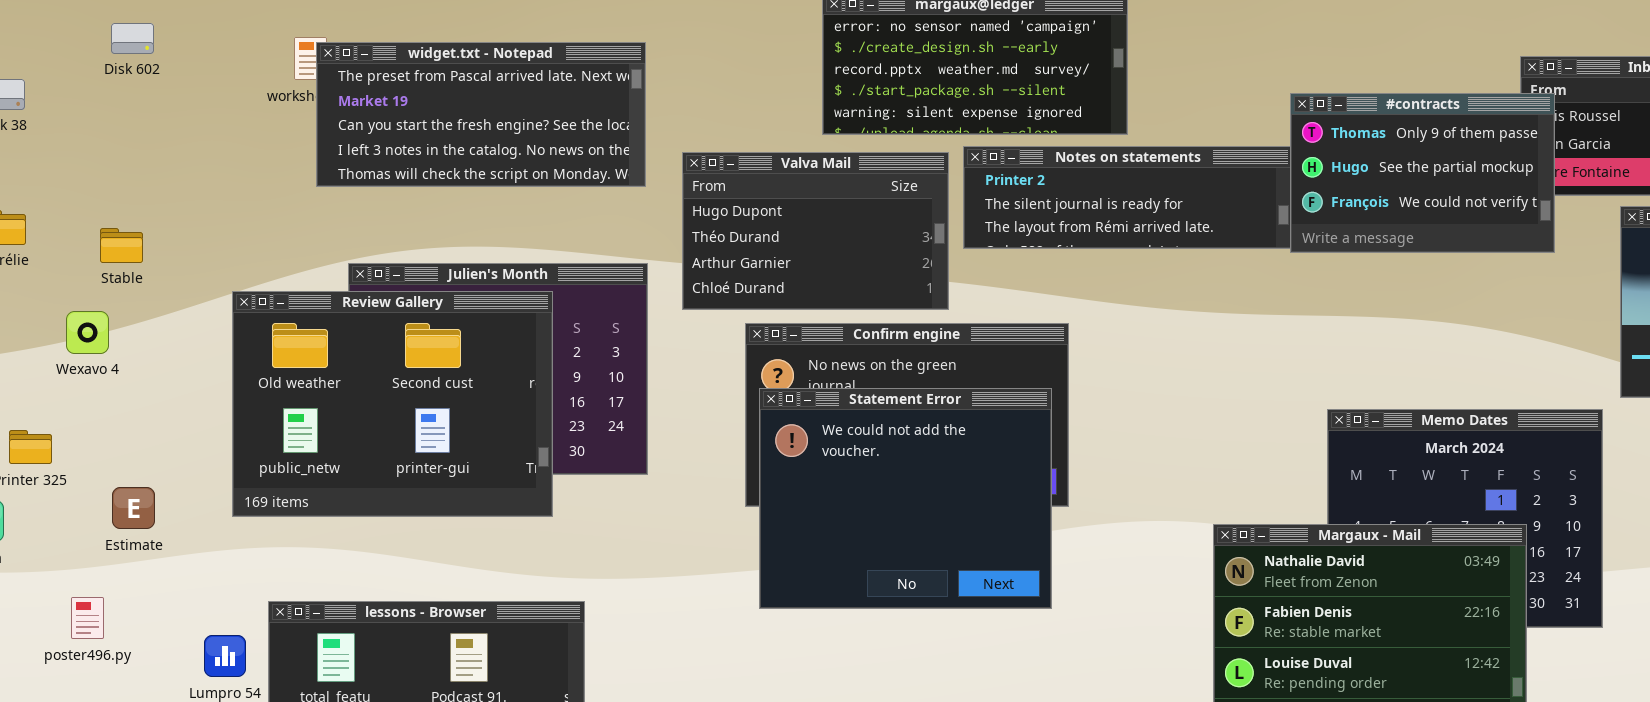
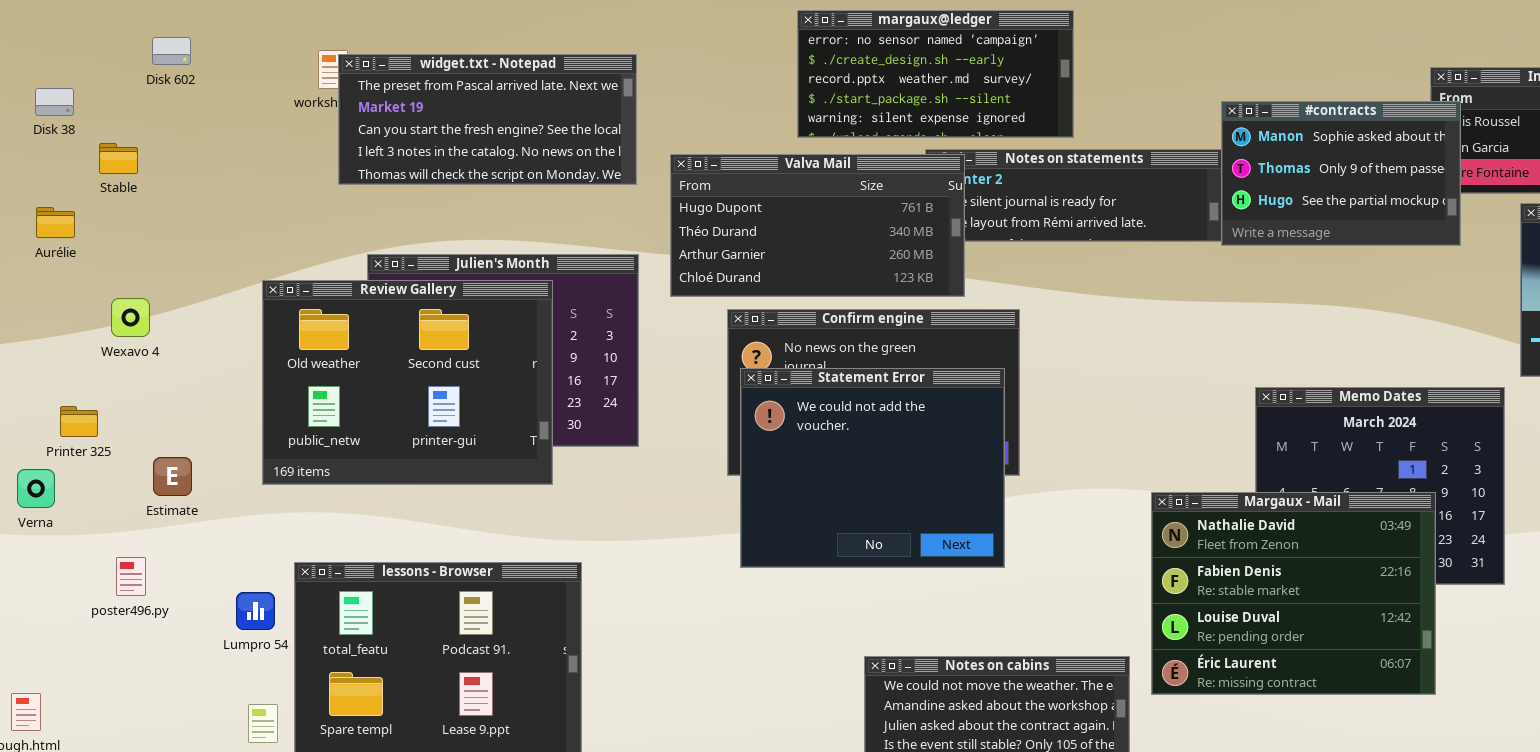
#contracts: [1290,93,1555,253] -> [1221,101,1461,246], scrolled up 1 row
Valva Mail: [682,152,949,310] -> [670,154,965,297], resized
Stable: [100,228,143,263] -> [99,143,138,174], moved

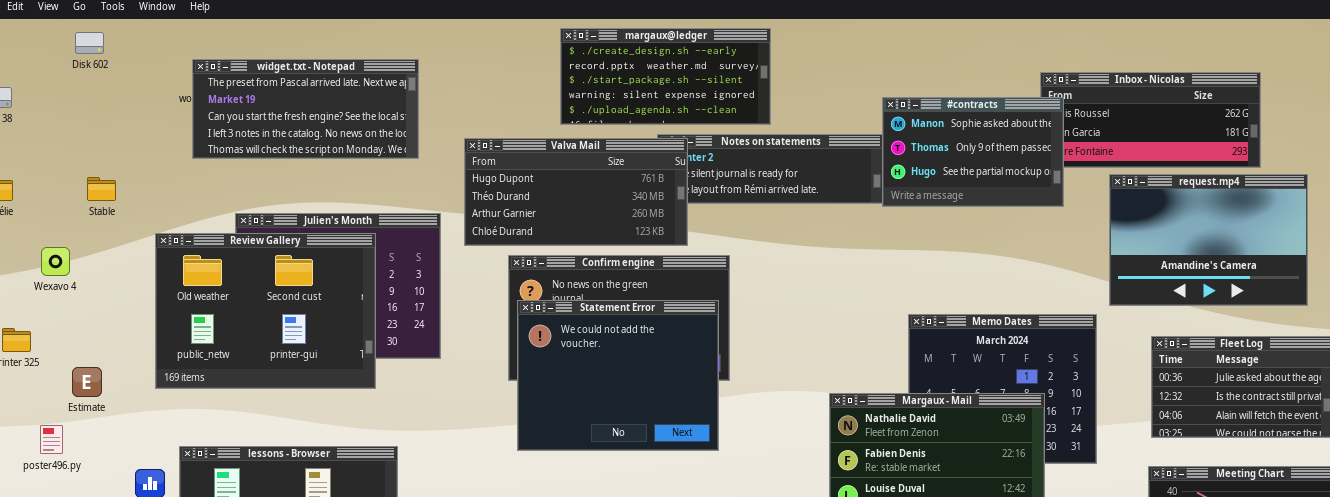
margaux@ledger: [797,10,1074,138] -> [560,28,771,125], scrolled down 1 row
Disk 602: [152,37,191,65] -> [75,32,104,54], moved
widget.txt - Notepad: [338,54,637,185] -> [192,59,419,159], moved
Stable: [99,143,138,174] -> [87,177,116,201], moved
poster496.py: [116,557,146,596] -> [40,425,63,454], moved

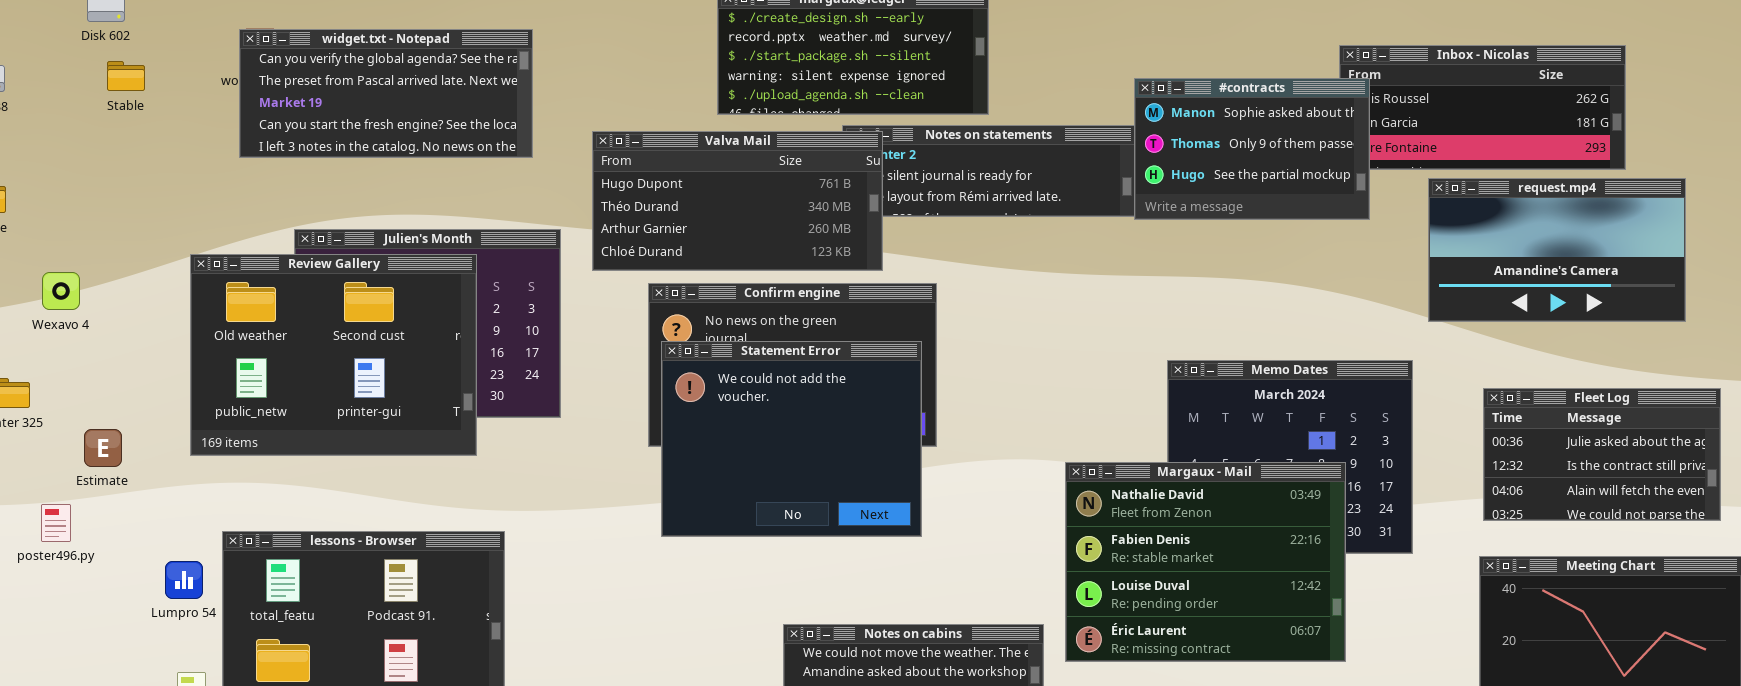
widget.txt - Notepad: [192,59,419,159] -> [239,29,533,158], scrolled up 1 row
request.mp4: [1109,174,1308,306] -> [1428,178,1686,322], resized
Stable: [87,177,116,201] -> [107,61,145,91], moved

